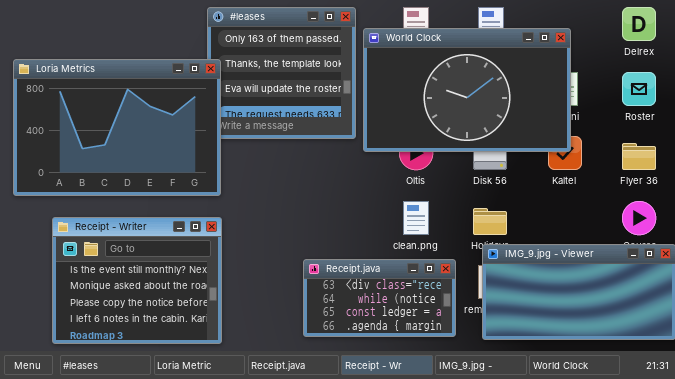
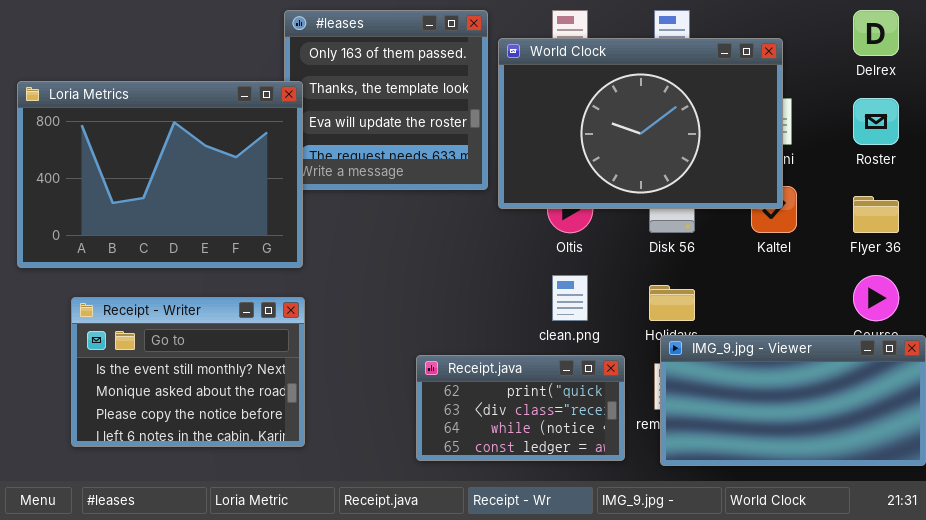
Receipt - Writer: [52,217,222,344] -> [71,297,305,447], resized
Receipt.java: [303,259,456,337] -> [416,355,625,461], scrolled up 1 row

